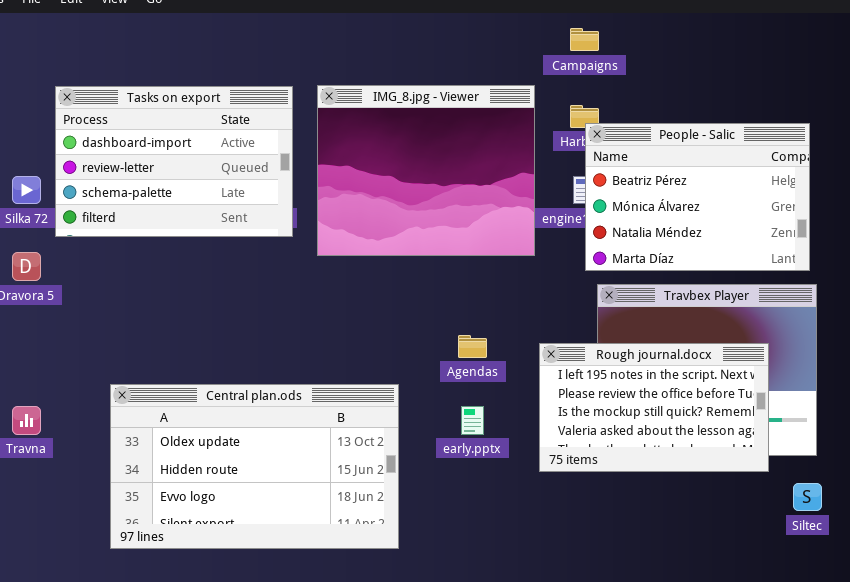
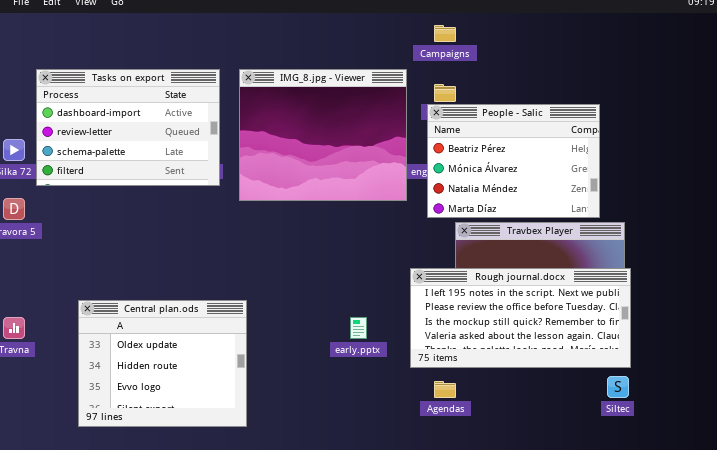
People - Salic: [585,123,810,271] -> [427,104,600,218], moved
Agendas: [458,335,487,358] -> [434,381,456,398], moved
Rough journal.docx: [539,343,769,472] -> [410,268,631,368], resized
Central plan.ods: [110,384,399,549] -> [78,300,247,427], resized

